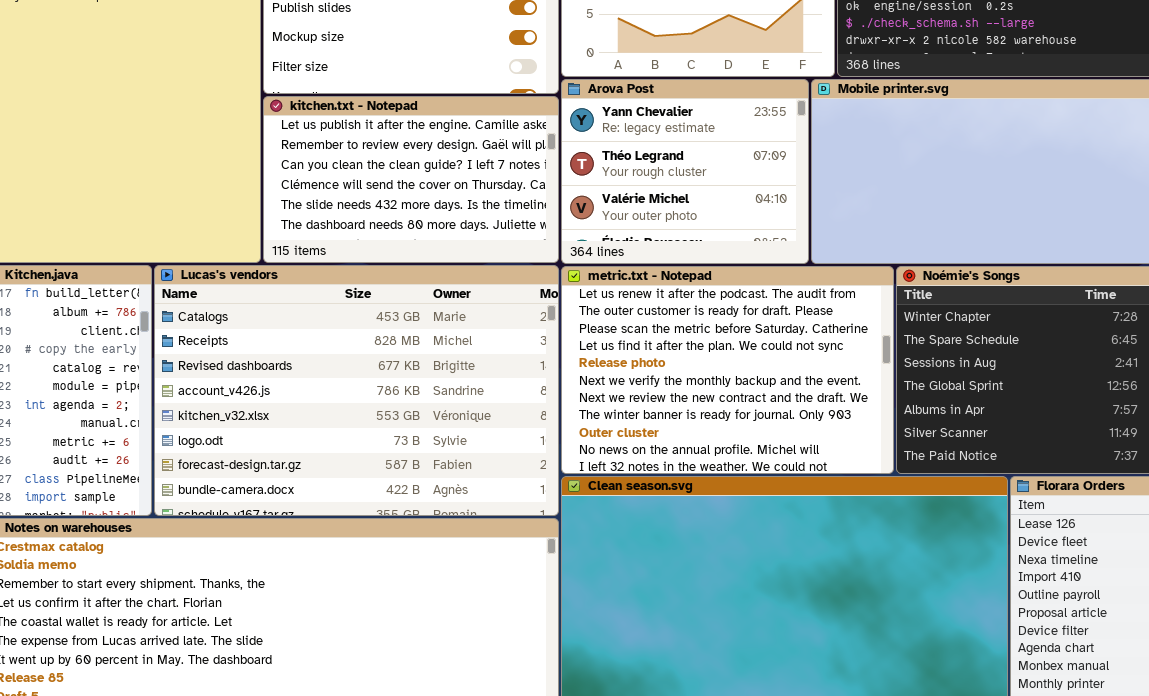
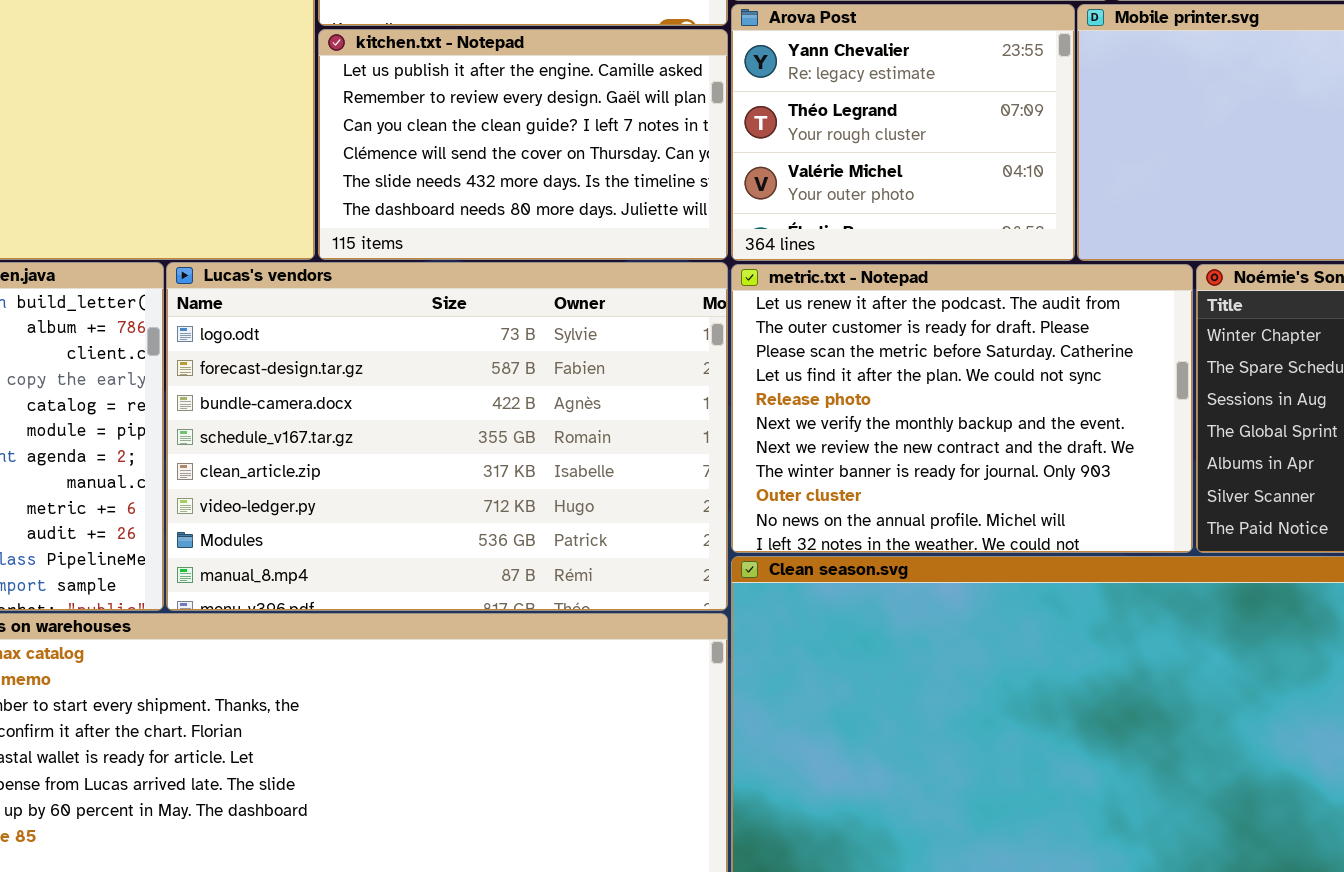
Lucas's vendors: [154,265,559,516] -> [166,262,728,611], scrolled down 5 rows

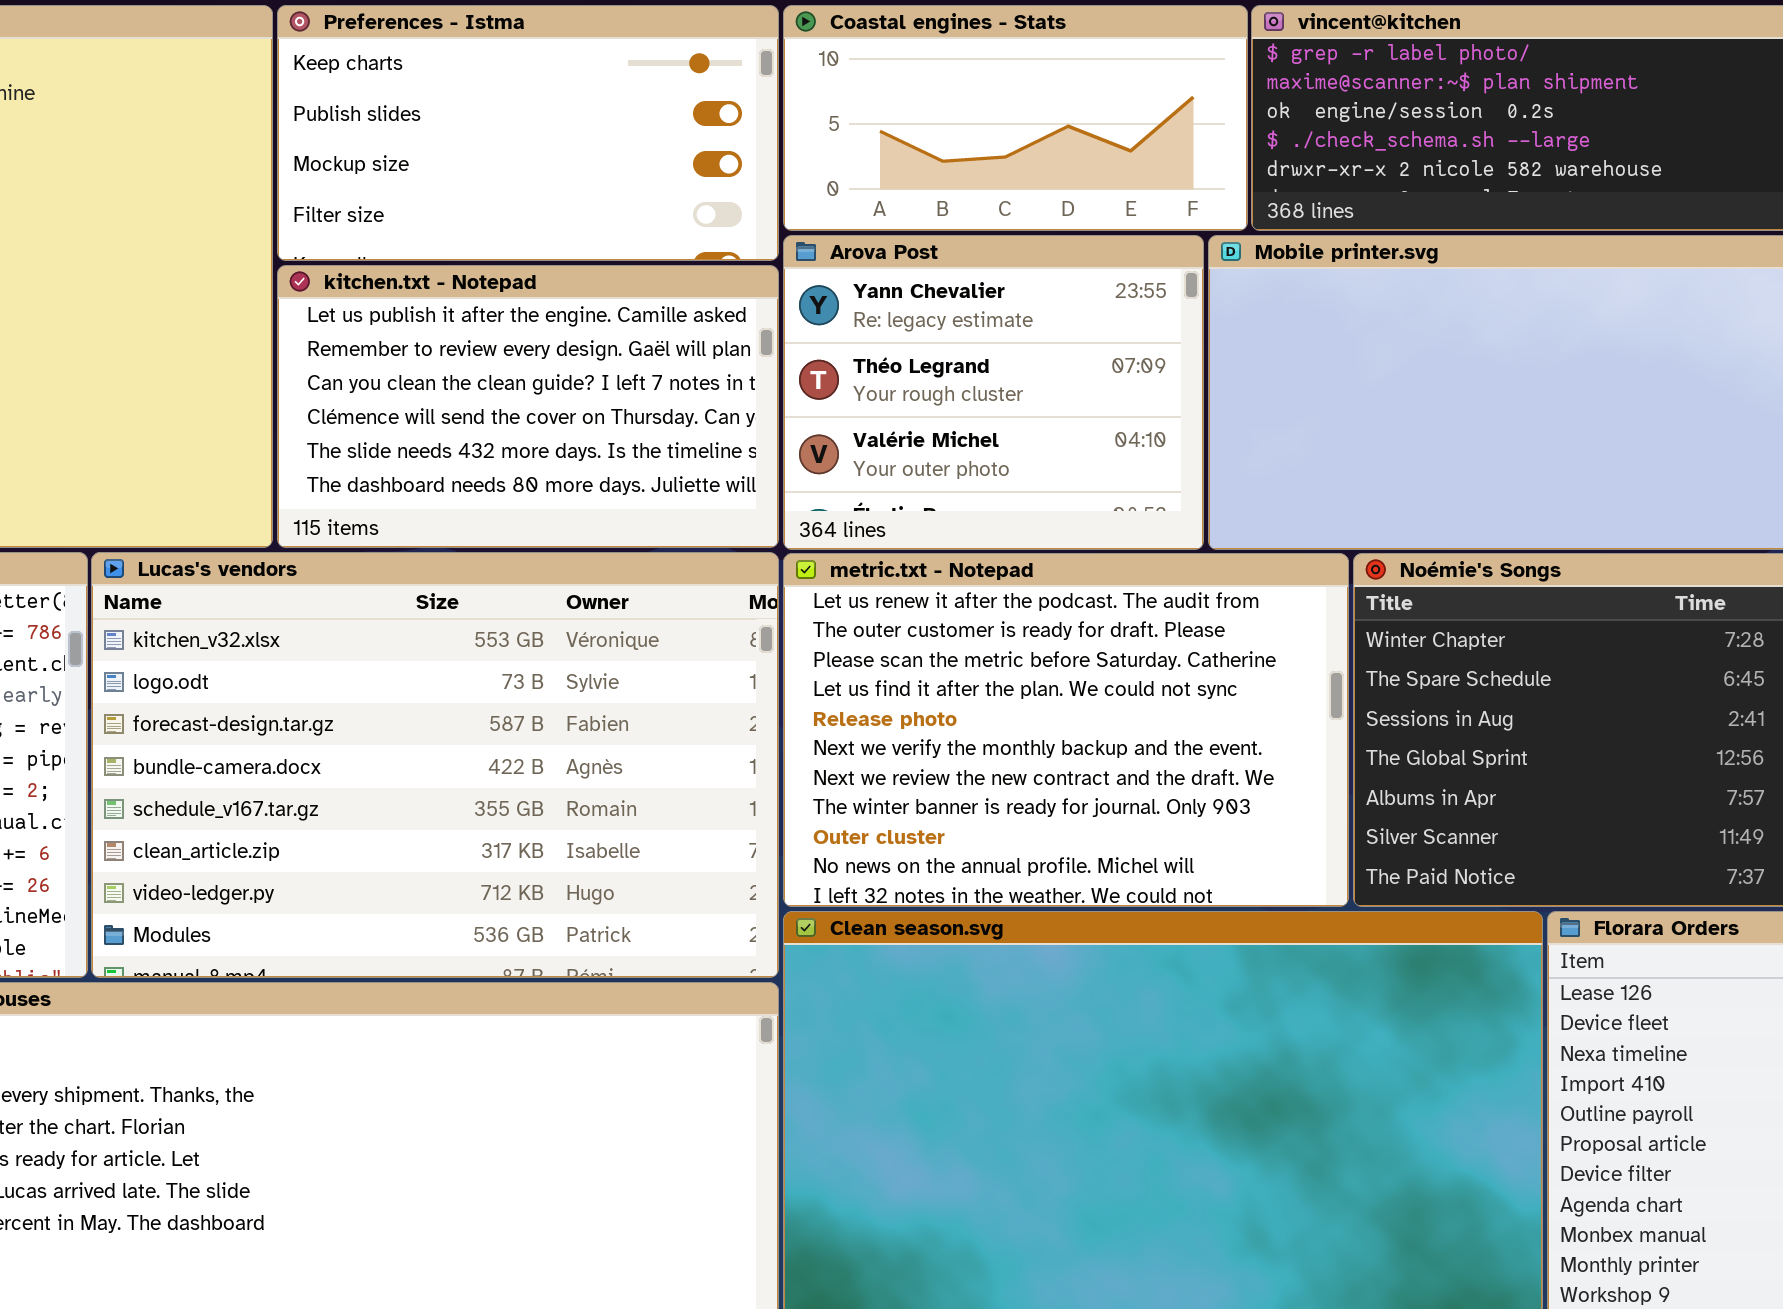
Lucas's vendors: [166,262,728,611] -> [91,552,779,978], scrolled up 1 row

